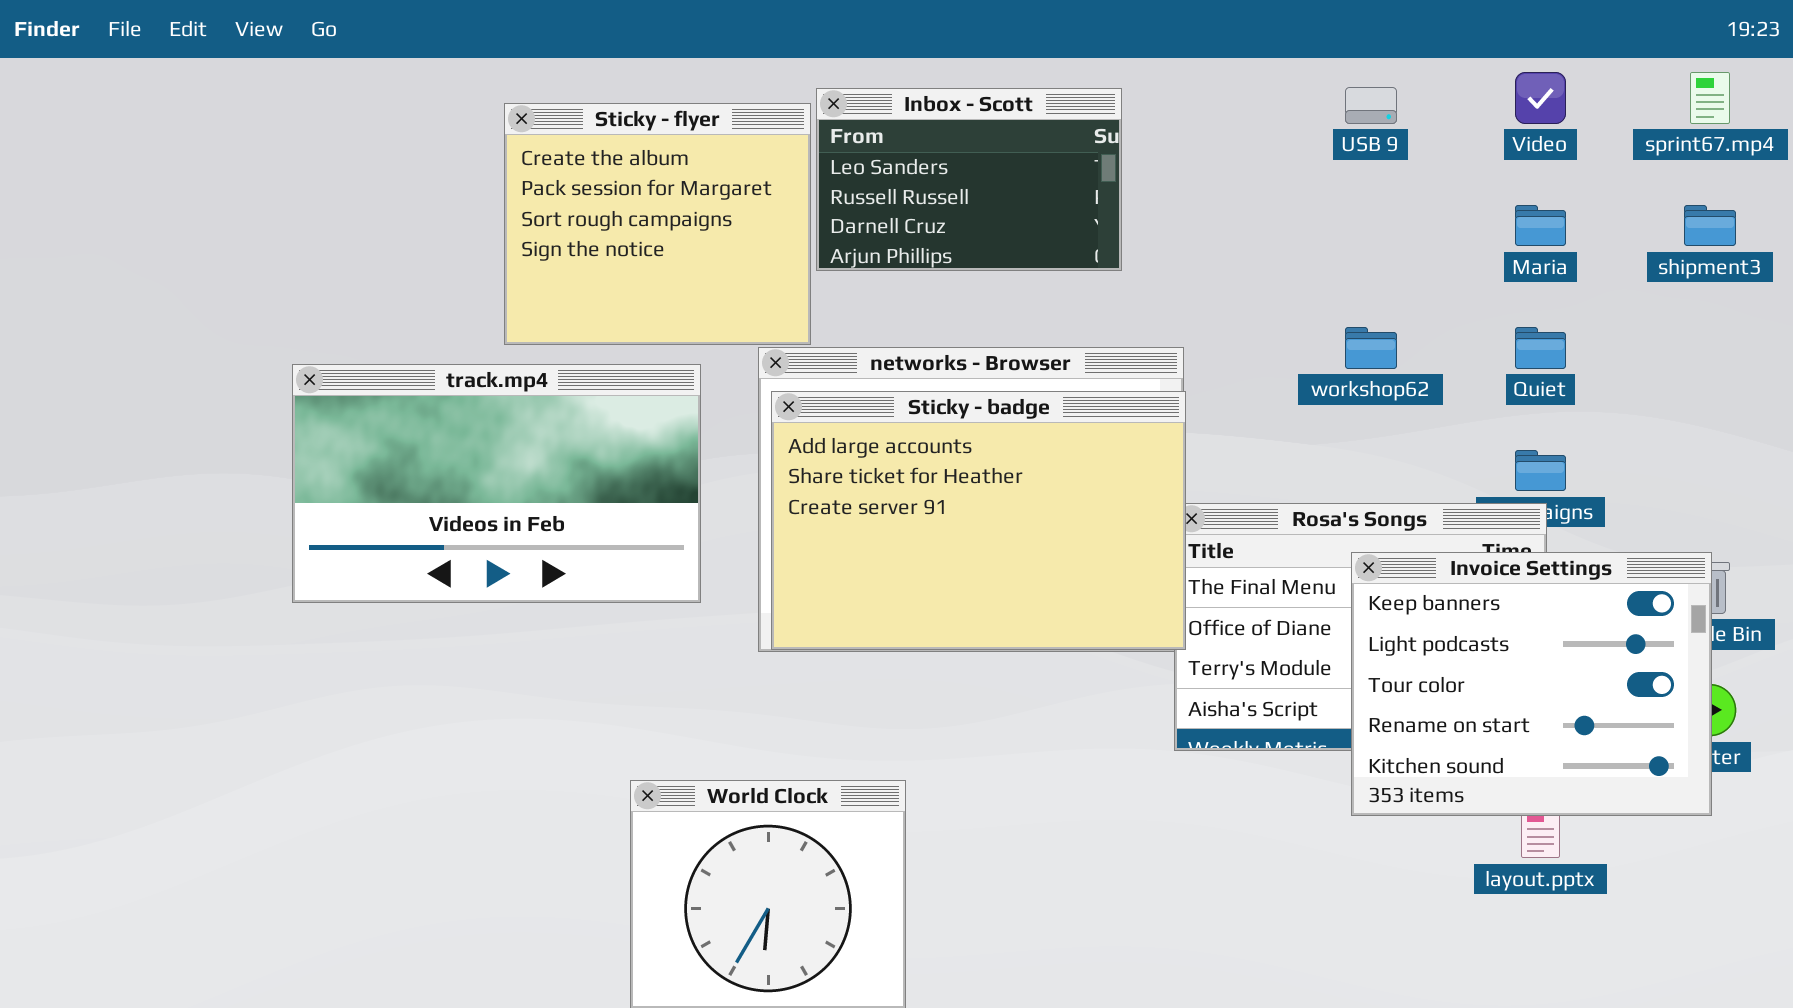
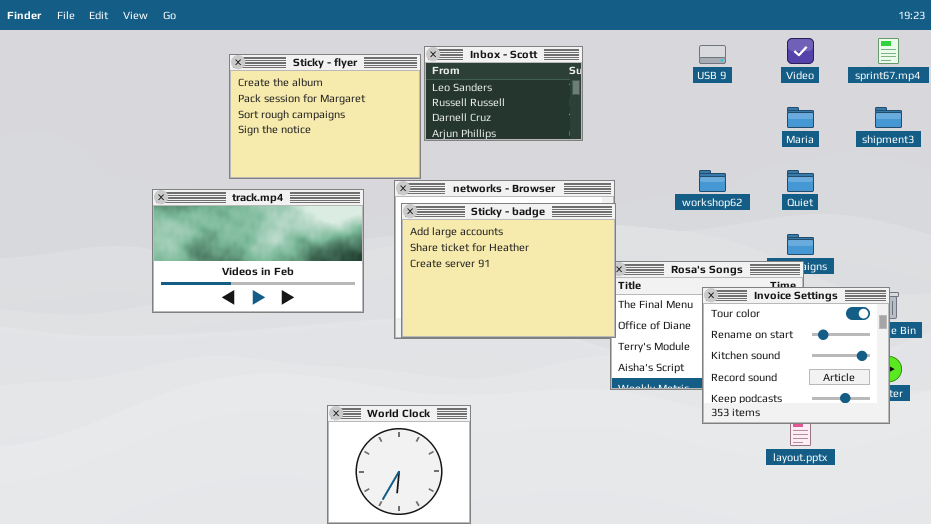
Sticky - flyer: [504,103,811,345] -> [229,54,421,179], resized
Invoice Settings: [1351,552,1712,816] -> [702,287,890,424], scrolled down 2 rows

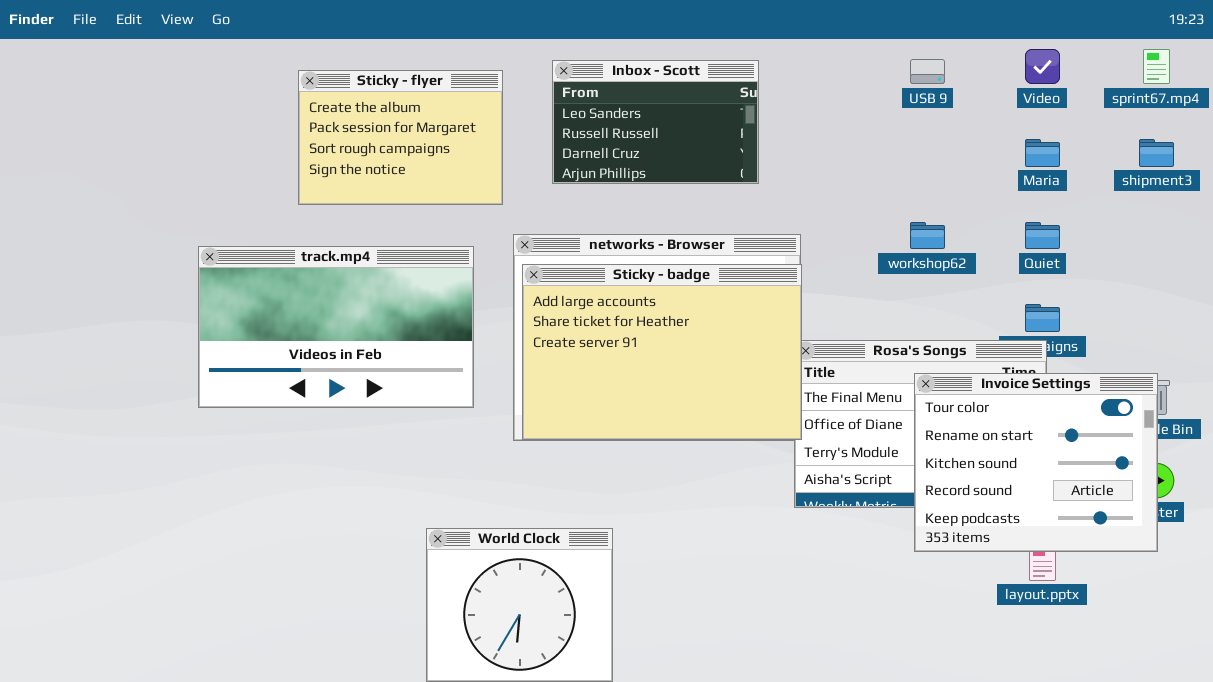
Sticky - flyer: [229,54,421,179] -> [298,70,503,205], resized

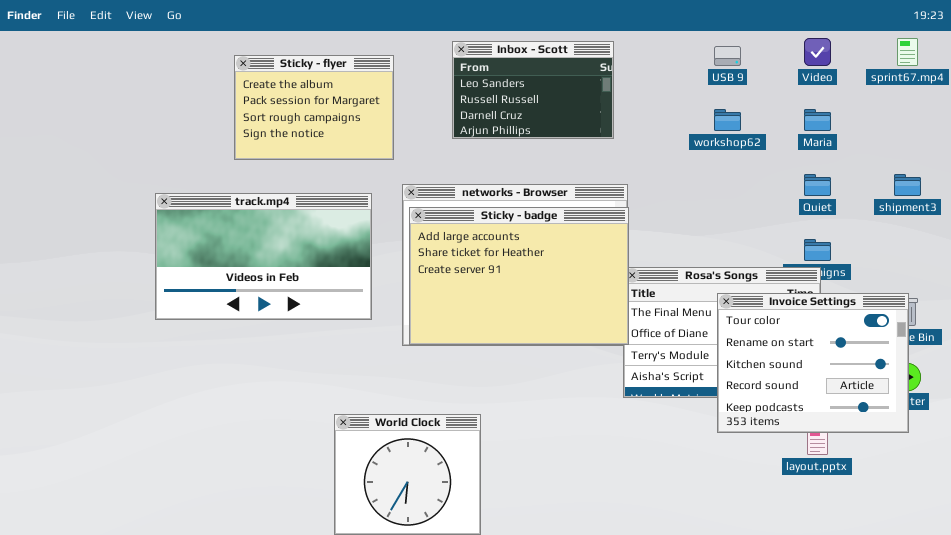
Inbox - Scott: [552,60,759,184] -> [452,41,614,139], moved
shipment3: [1139,139,1174,167] -> [894,174,921,196], moved
workshop62: [910,222,945,249] -> [714,109,741,131], moved

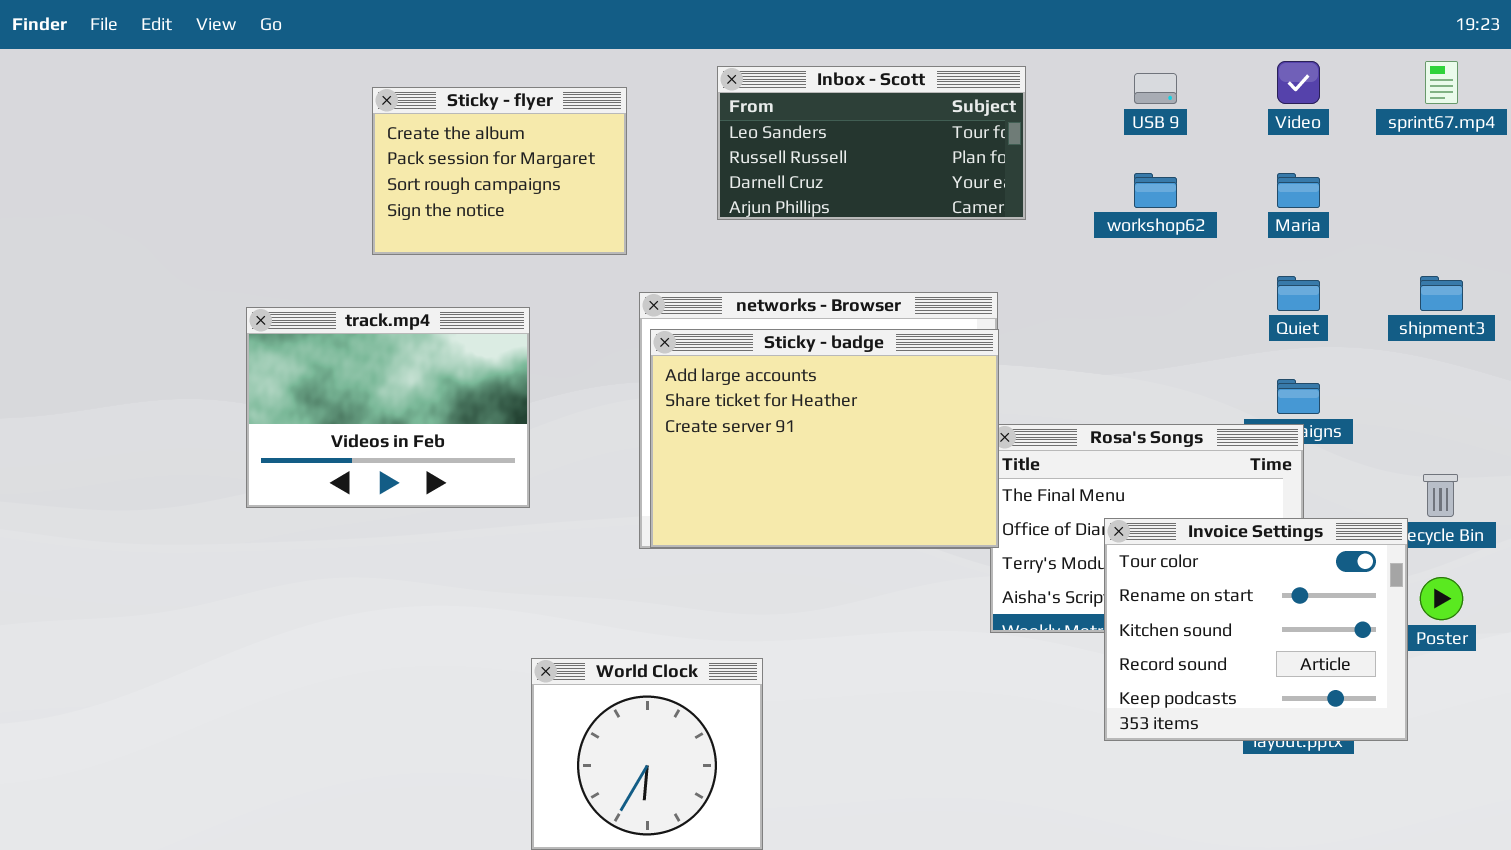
Inbox - Scott: [452,41,614,139] -> [717,66,1026,220], resized
track.mp4: [155,193,372,320] -> [246,307,530,508], resized
Invoice Settings: [717,293,909,433] -> [1104,518,1408,741], moved

